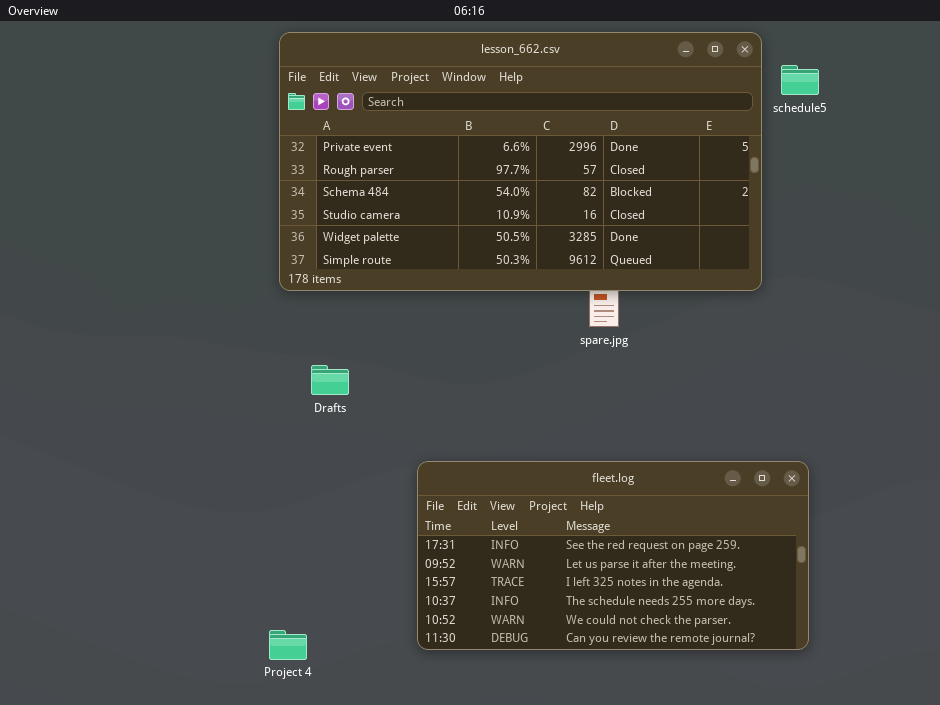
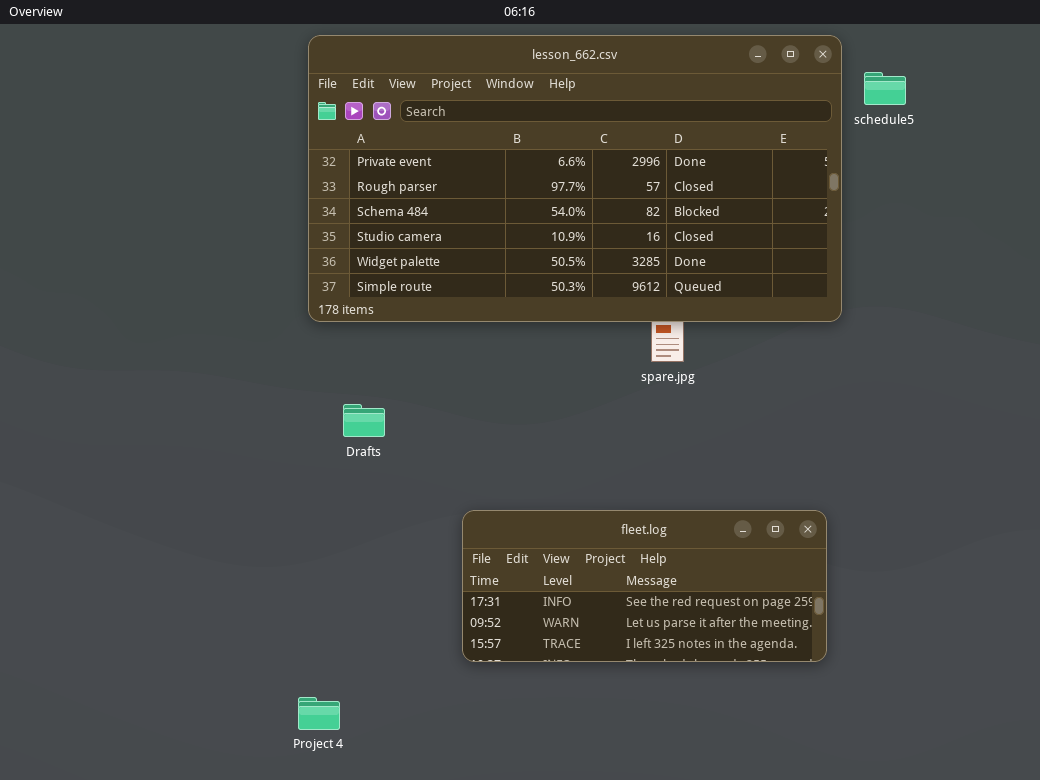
fleet.log: [417,461,809,650] -> [462,510,827,662], resized

